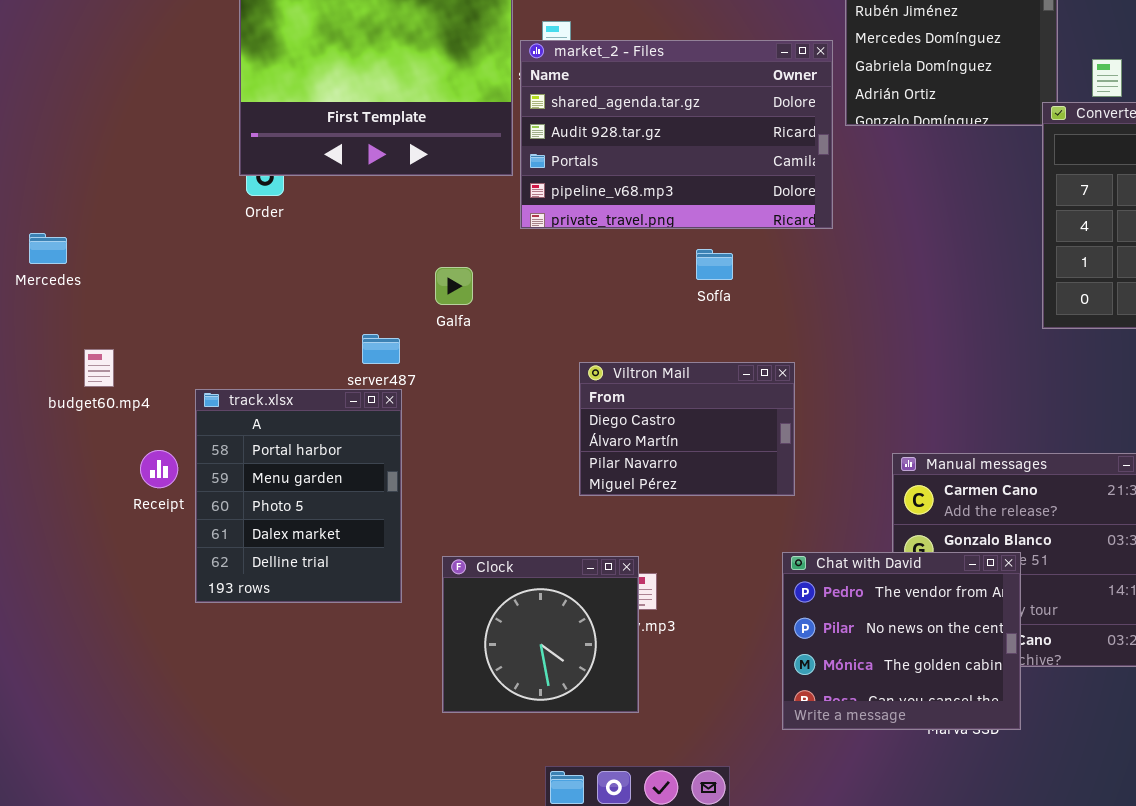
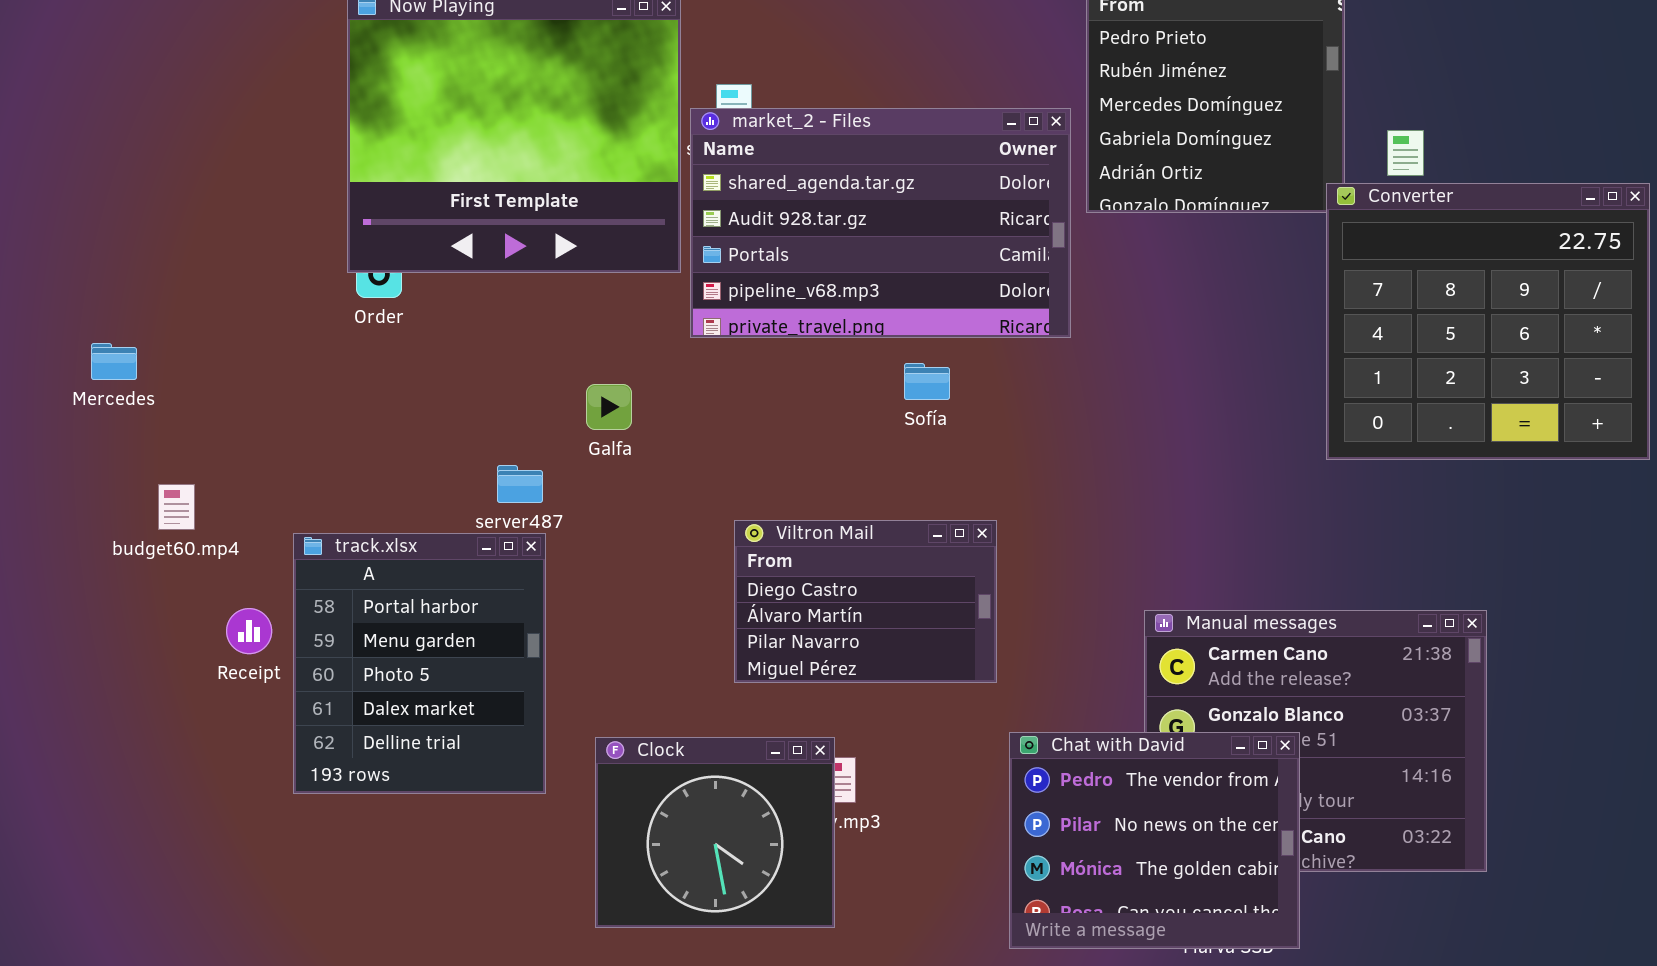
Viltron Mail: [579,362,795,496] -> [734,520,997,683], moved

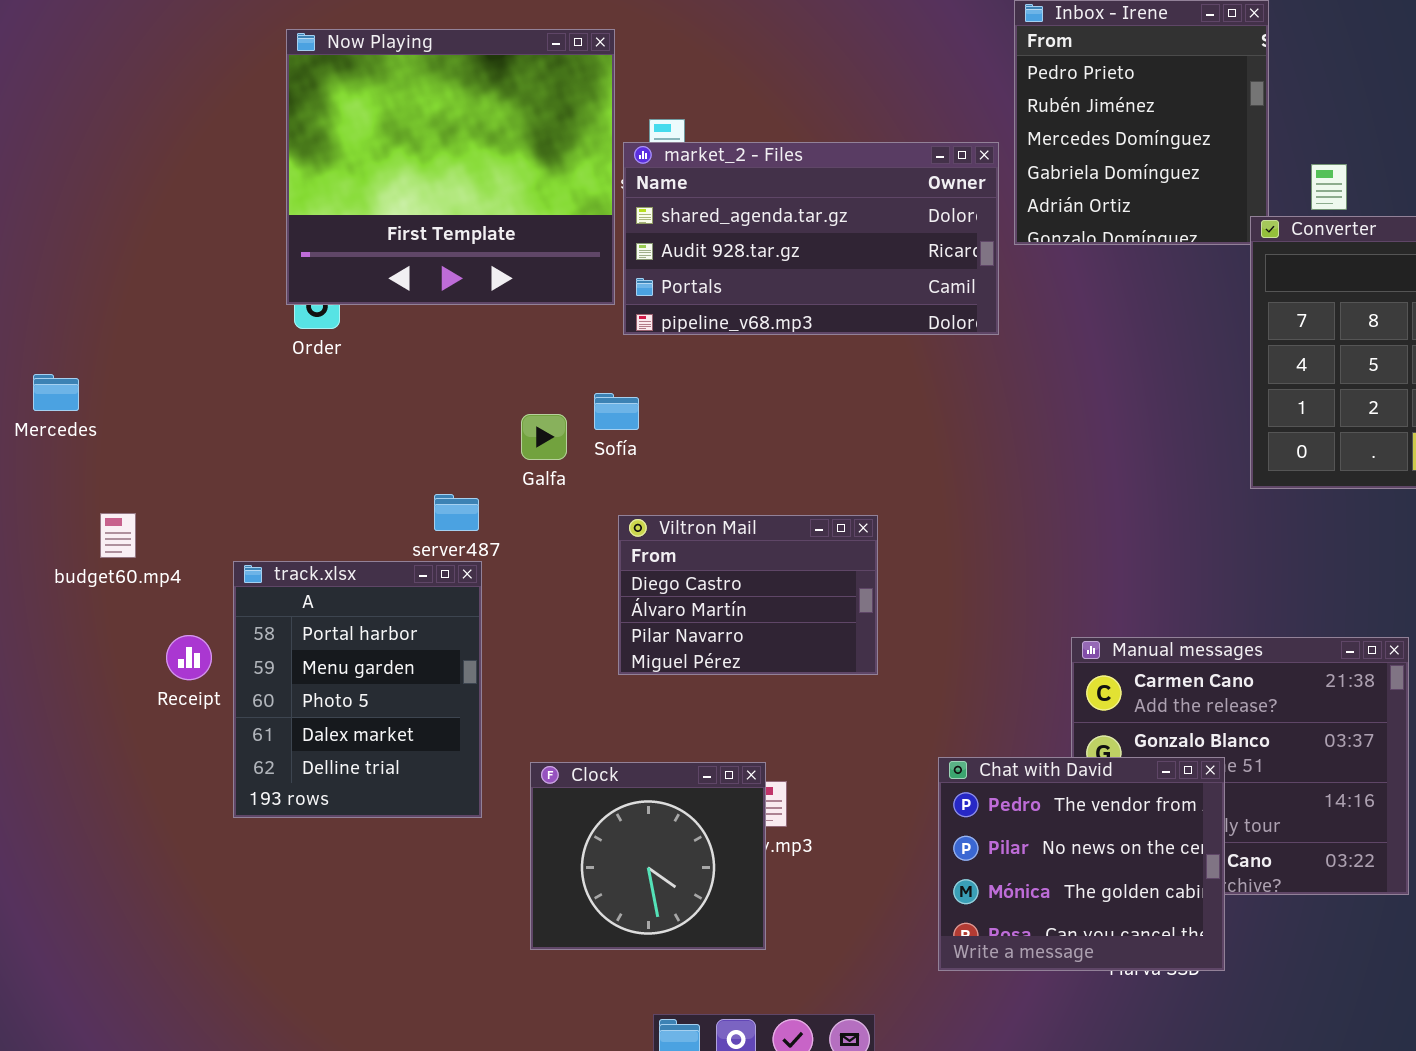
market_2 - Files: [690,108,1071,338] -> [623,142,999,335], resized
Sofía: [904,363,950,400] -> [594,393,639,430], moved
Viltron Mail: [734,520,997,683] -> [618,515,878,675], moved

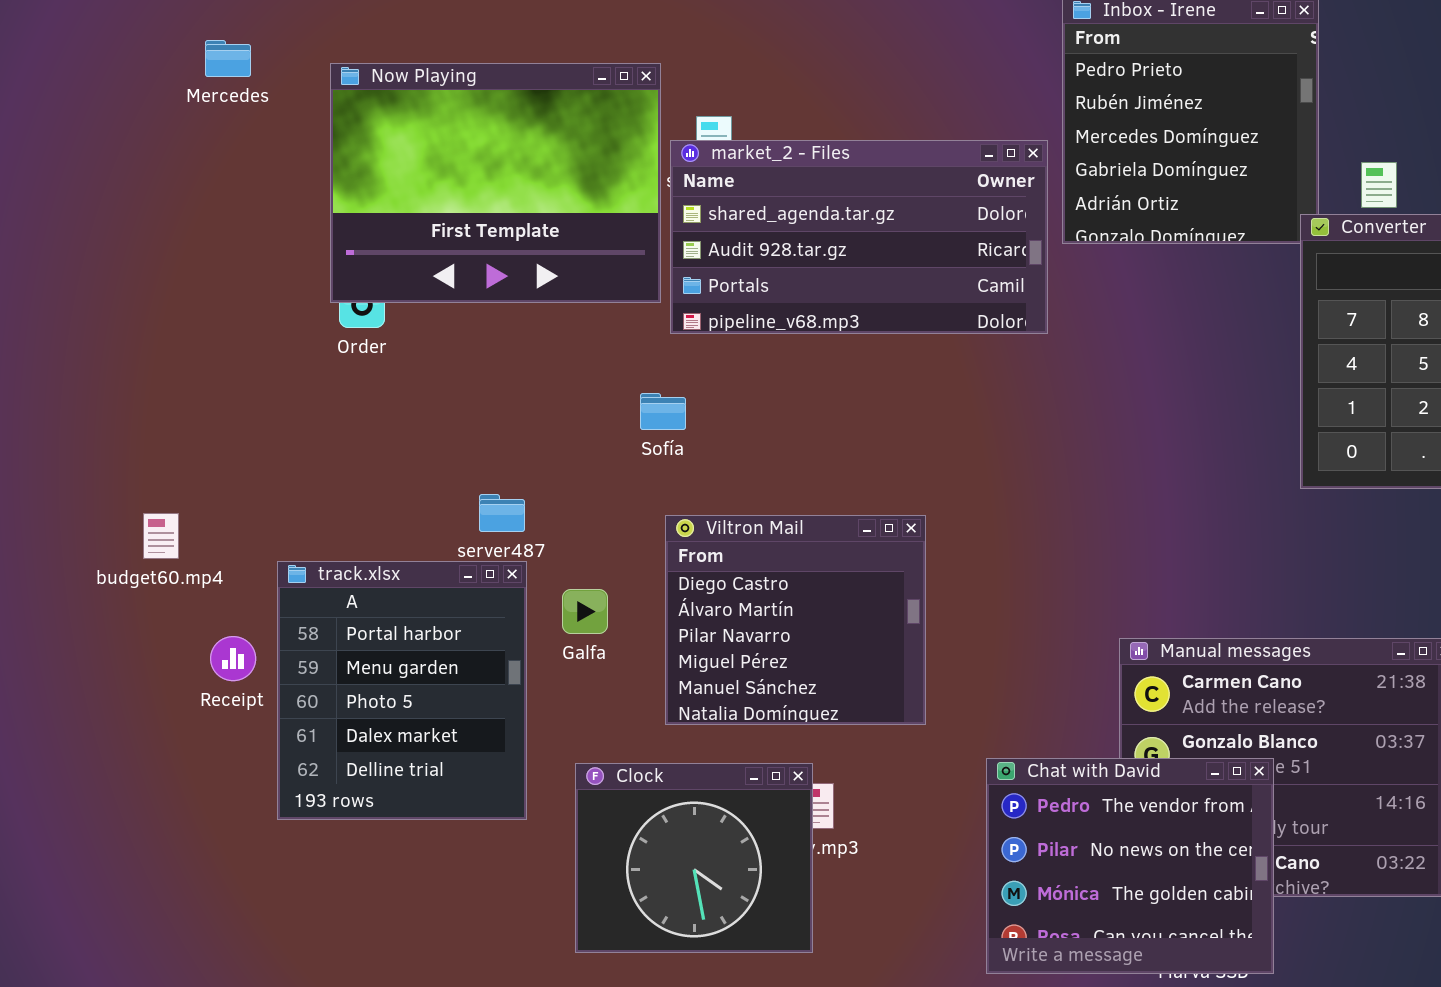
Now Playing: [286,29,615,305] -> [330,63,661,303], resized
Mercedes: [33,374,79,411] -> [205,40,251,77], moved
Galfa: [521,414,567,460] -> [562,589,608,634], moved
Viltron Mail: [618,515,878,675] -> [665,515,926,725], resized

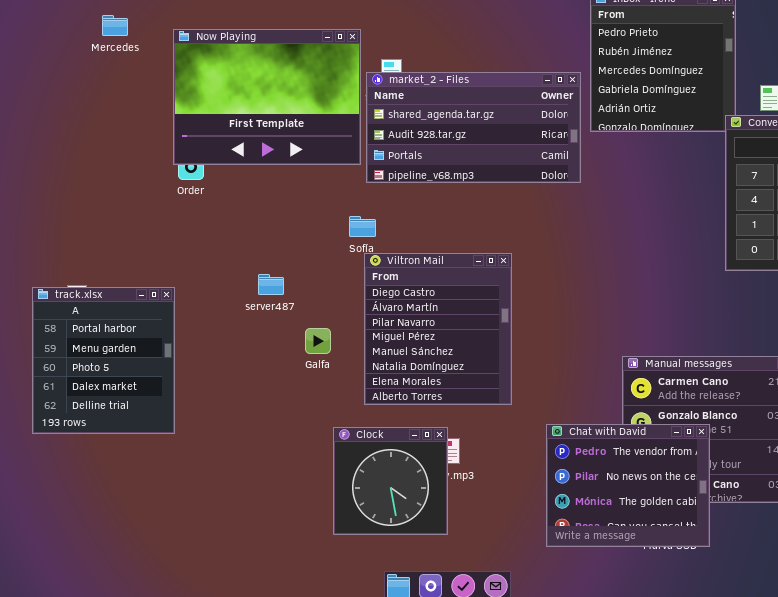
Viltron Mail: [665,515,926,725] -> [364,253,512,405], resized
track.xlsx: [277,561,527,820] -> [32,287,175,434], moved
Clock: [575,763,813,953] -> [333,427,448,535], resized

